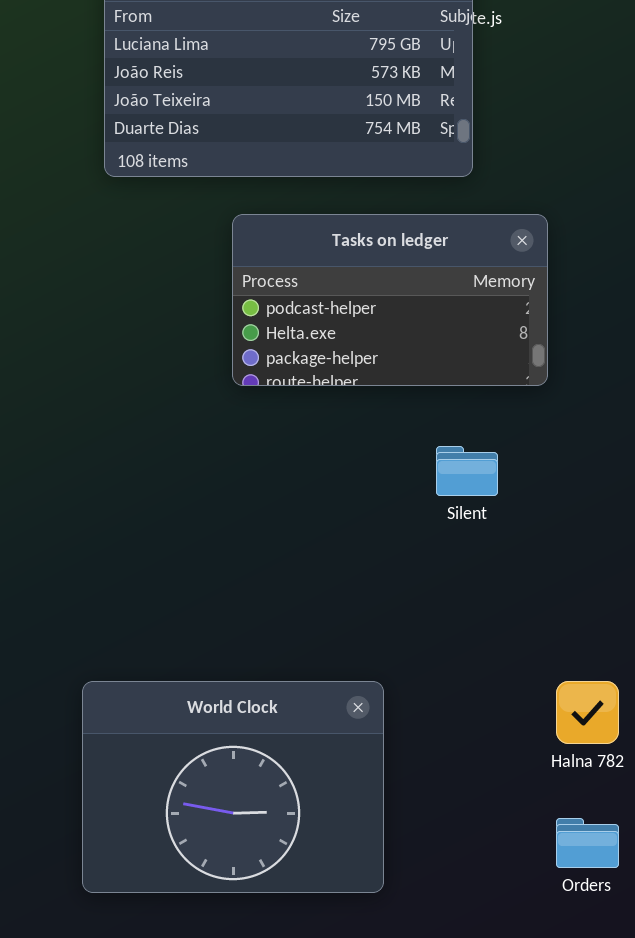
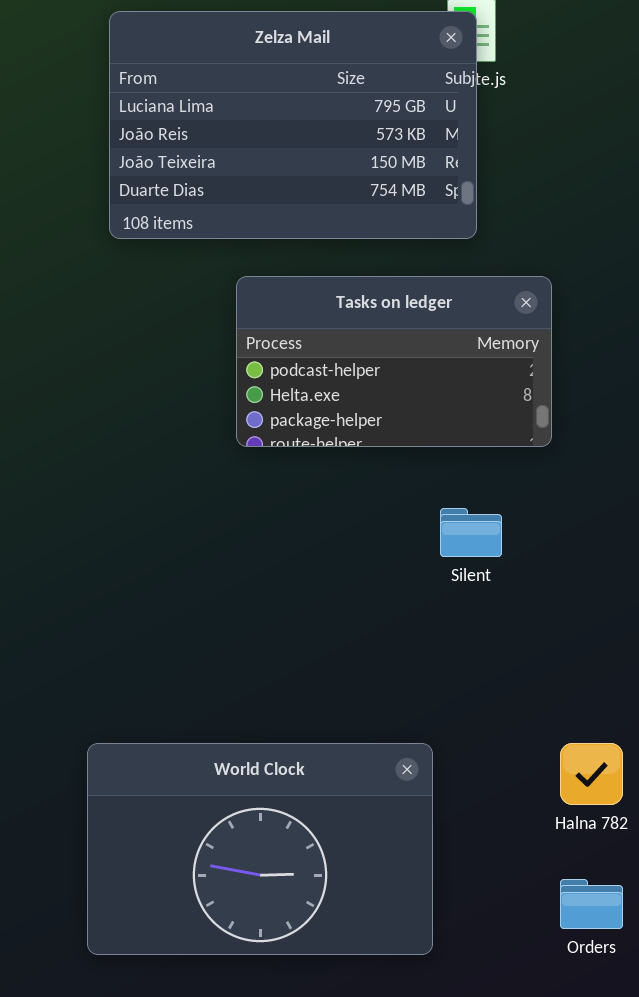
World Clock: [82,681,384,893] -> [87,743,433,955], resized

